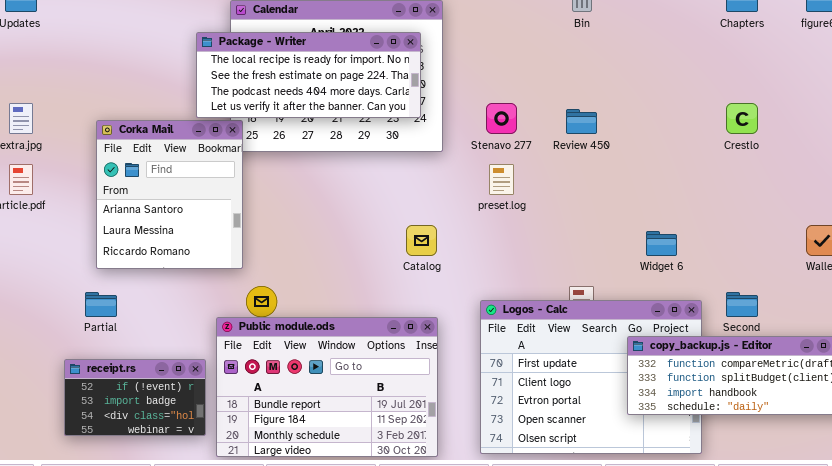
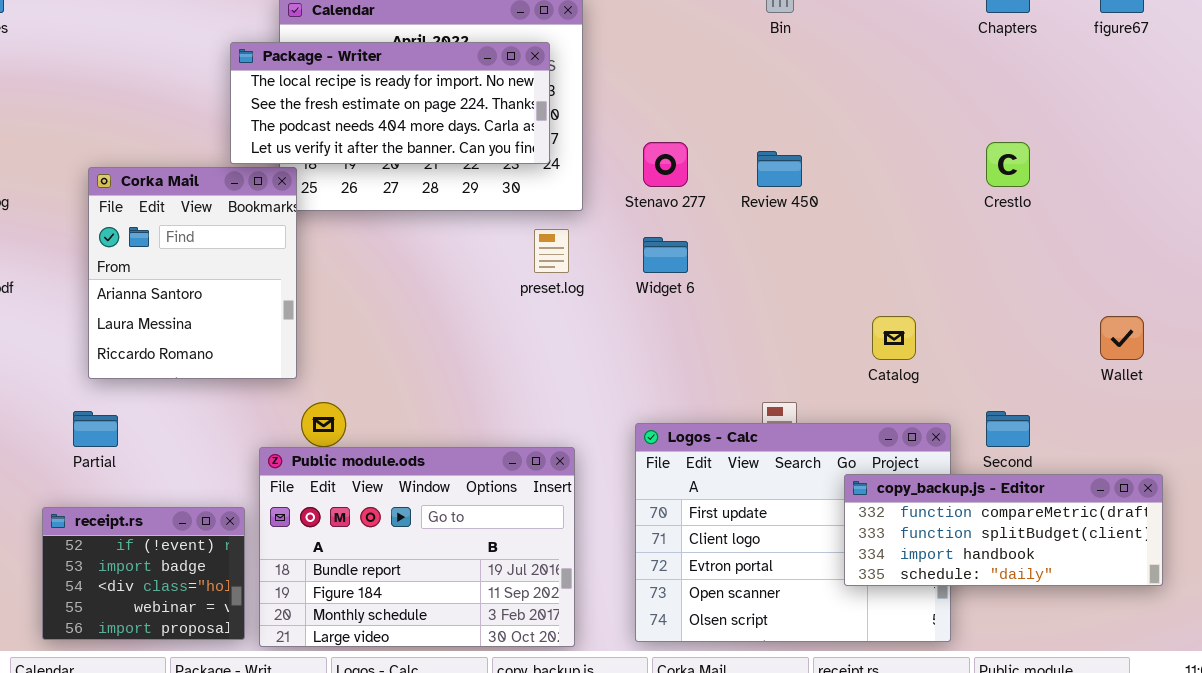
preset.log: [489,164,514,195] -> [534,229,569,273], moved
Catalog: [406,225,437,256] -> [872,316,916,360], moved
Widget 6: [646,231,677,256] -> [643,237,688,273], moved
receipt.rs: [64,359,206,436] -> [42,507,245,640], resized

